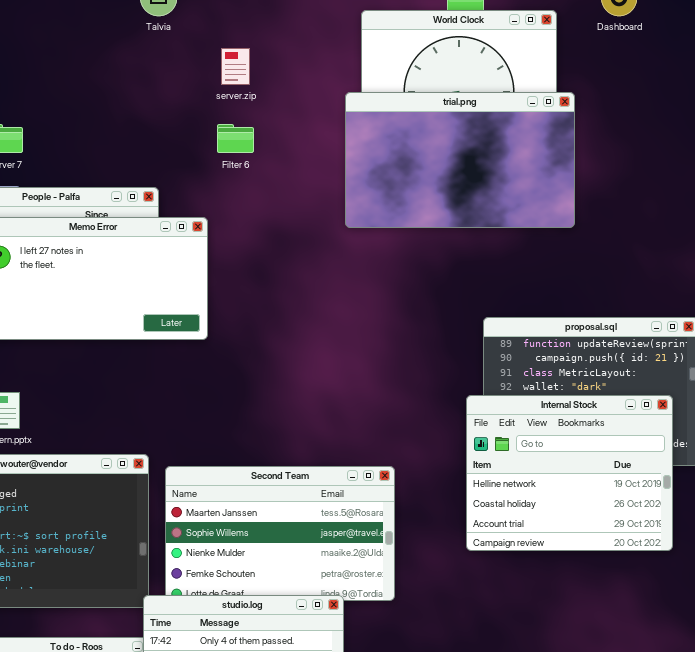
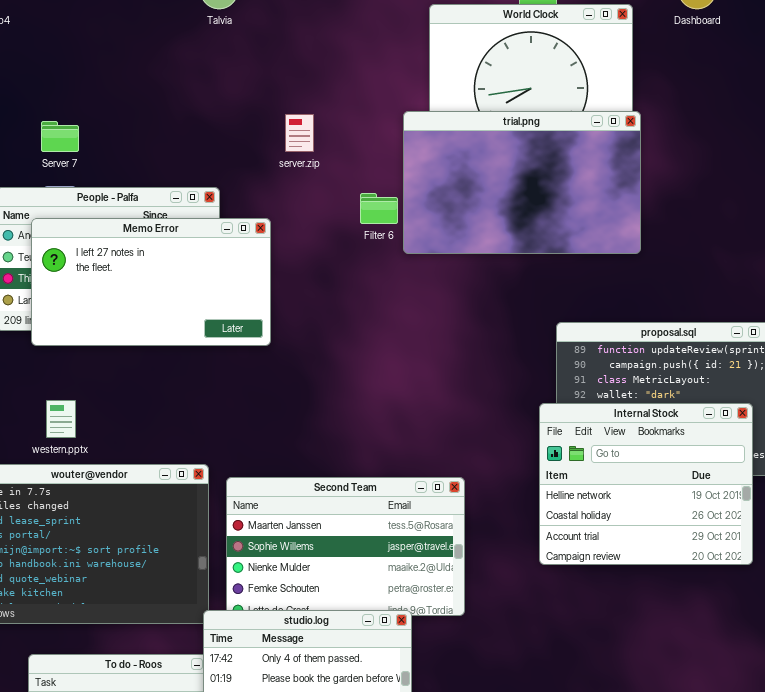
server.zip: [221,48,250,85] -> [285,114,314,152], moved
trial.png: [345,92,575,228] -> [403,111,641,254], moved
Filter 6: [217,124,254,153] -> [360,193,398,224], moved

